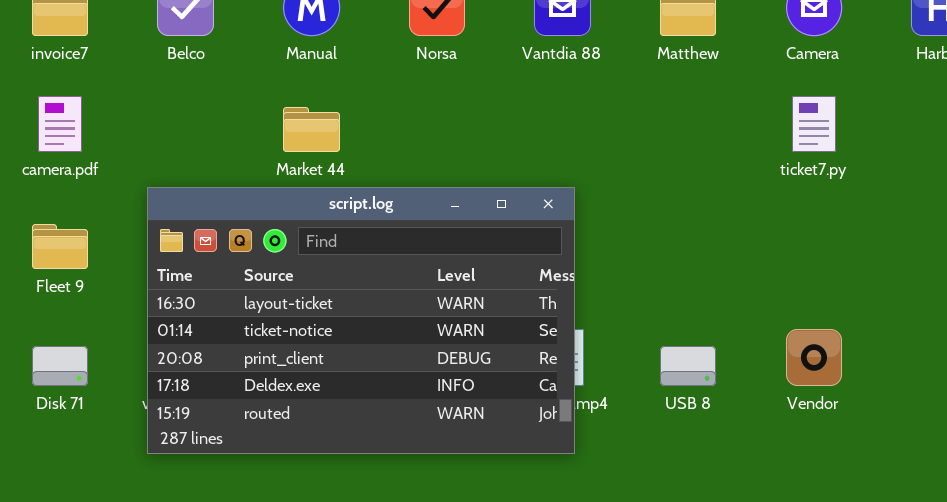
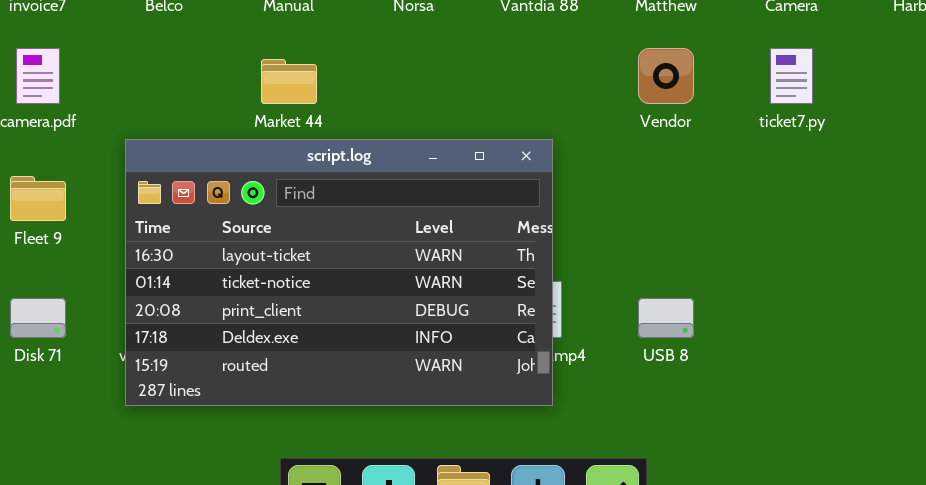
Vendor: [786,329,842,386] -> [638,48,694,104], moved

